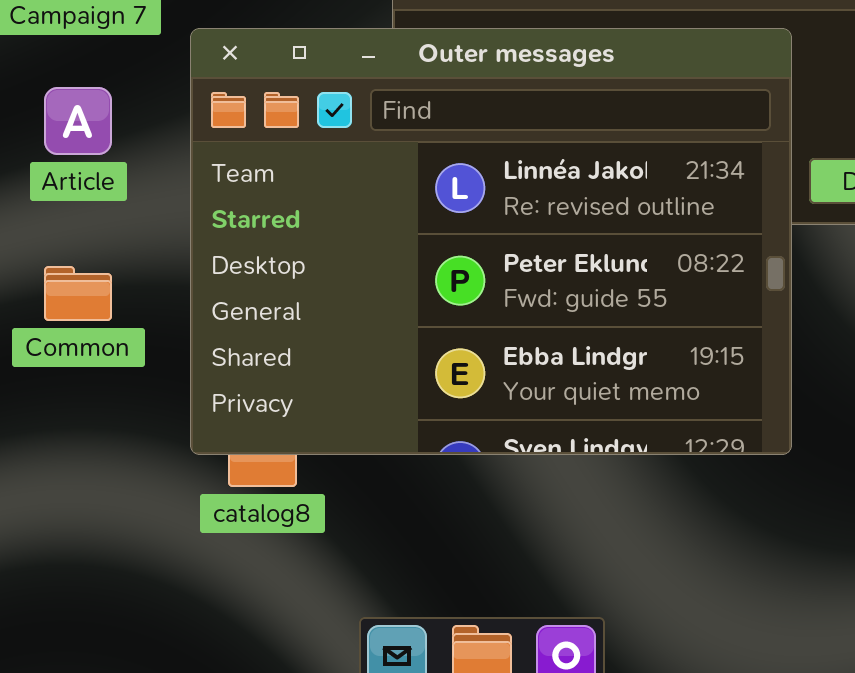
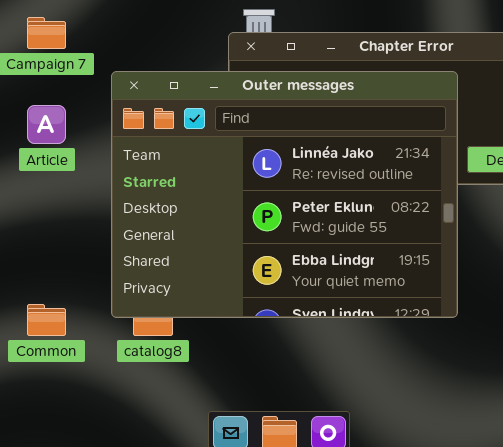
Common: [44,266,112,321] -> [27,304,66,336], moved

